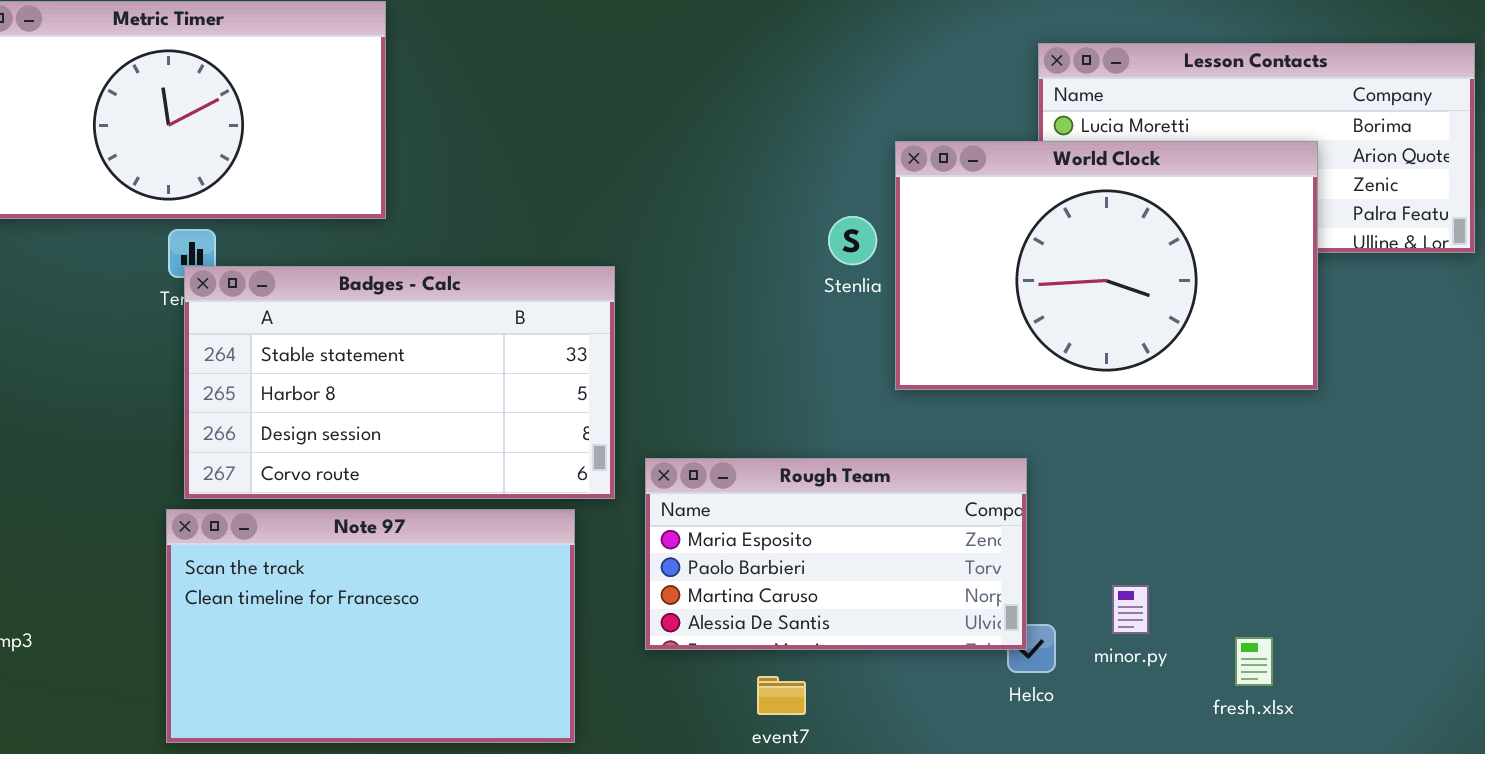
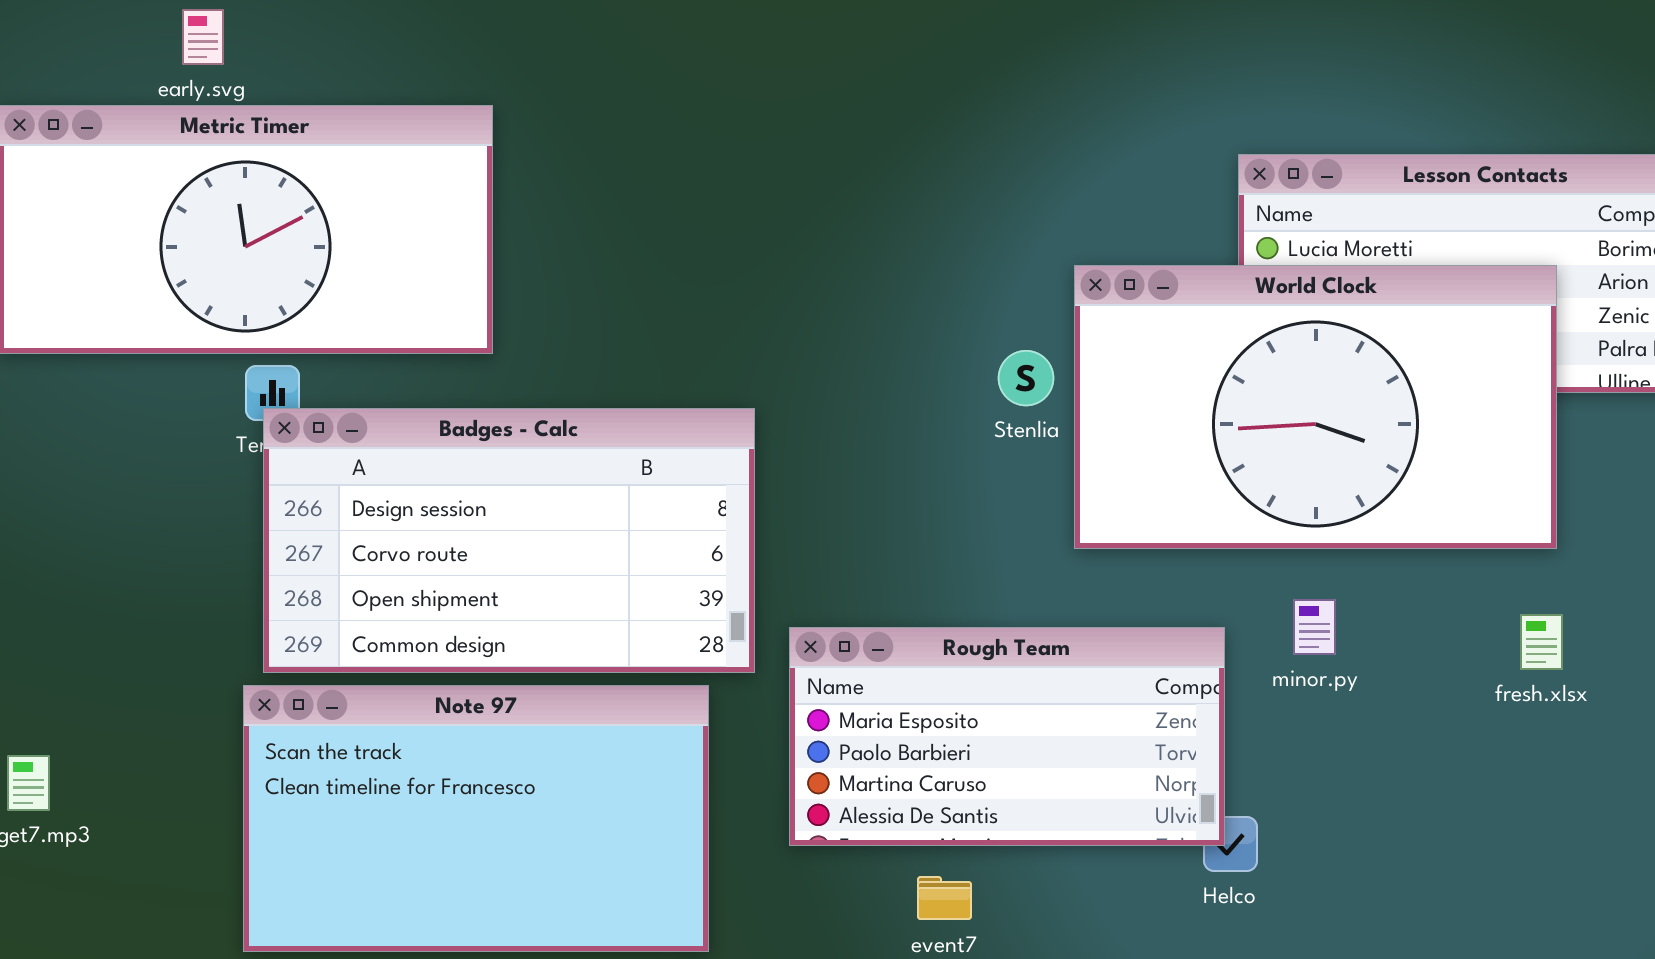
Badges - Calc: [184,266,615,499] -> [263,408,755,673], scrolled down 2 rows
minor.py: [1112,585,1149,634] -> [1293,599,1336,655], moved
fresh.xlsx: [1235,637,1273,686] -> [1520,614,1563,670], moved

